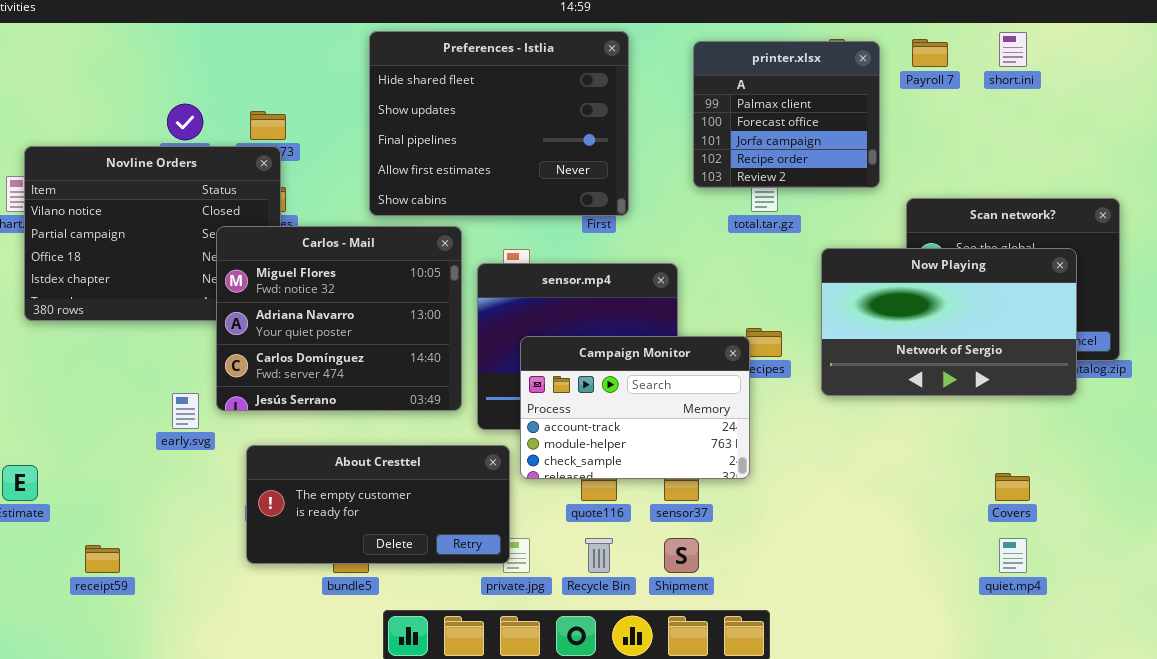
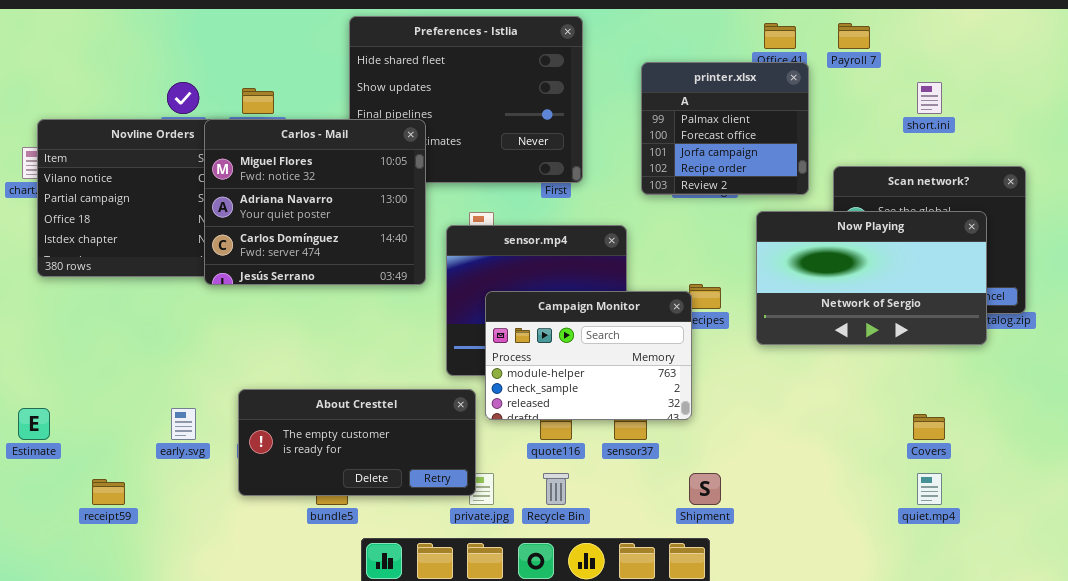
short.ini: [999,32,1027,67] -> [917,82,942,114], moved
printer.xlsx: [693,41,880,188] -> [641,62,809,195], moved
Carlos - Mail: [216,226,462,411] -> [204,119,426,285], moved
Campaign Monitor: [520,336,750,479] -> [485,291,692,420], scrolled down 1 row
early.svg: [172,393,199,429] -> [171,408,196,440], moved
Shipment: [664,538,699,573] -> [689,473,721,505], moved

